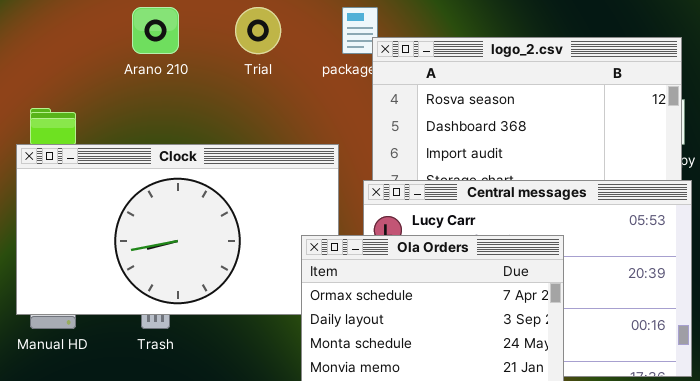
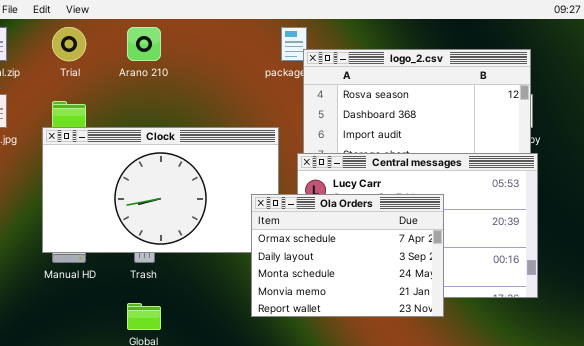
Trial: [235,7,281,54] -> [52,27,86,61], moved

